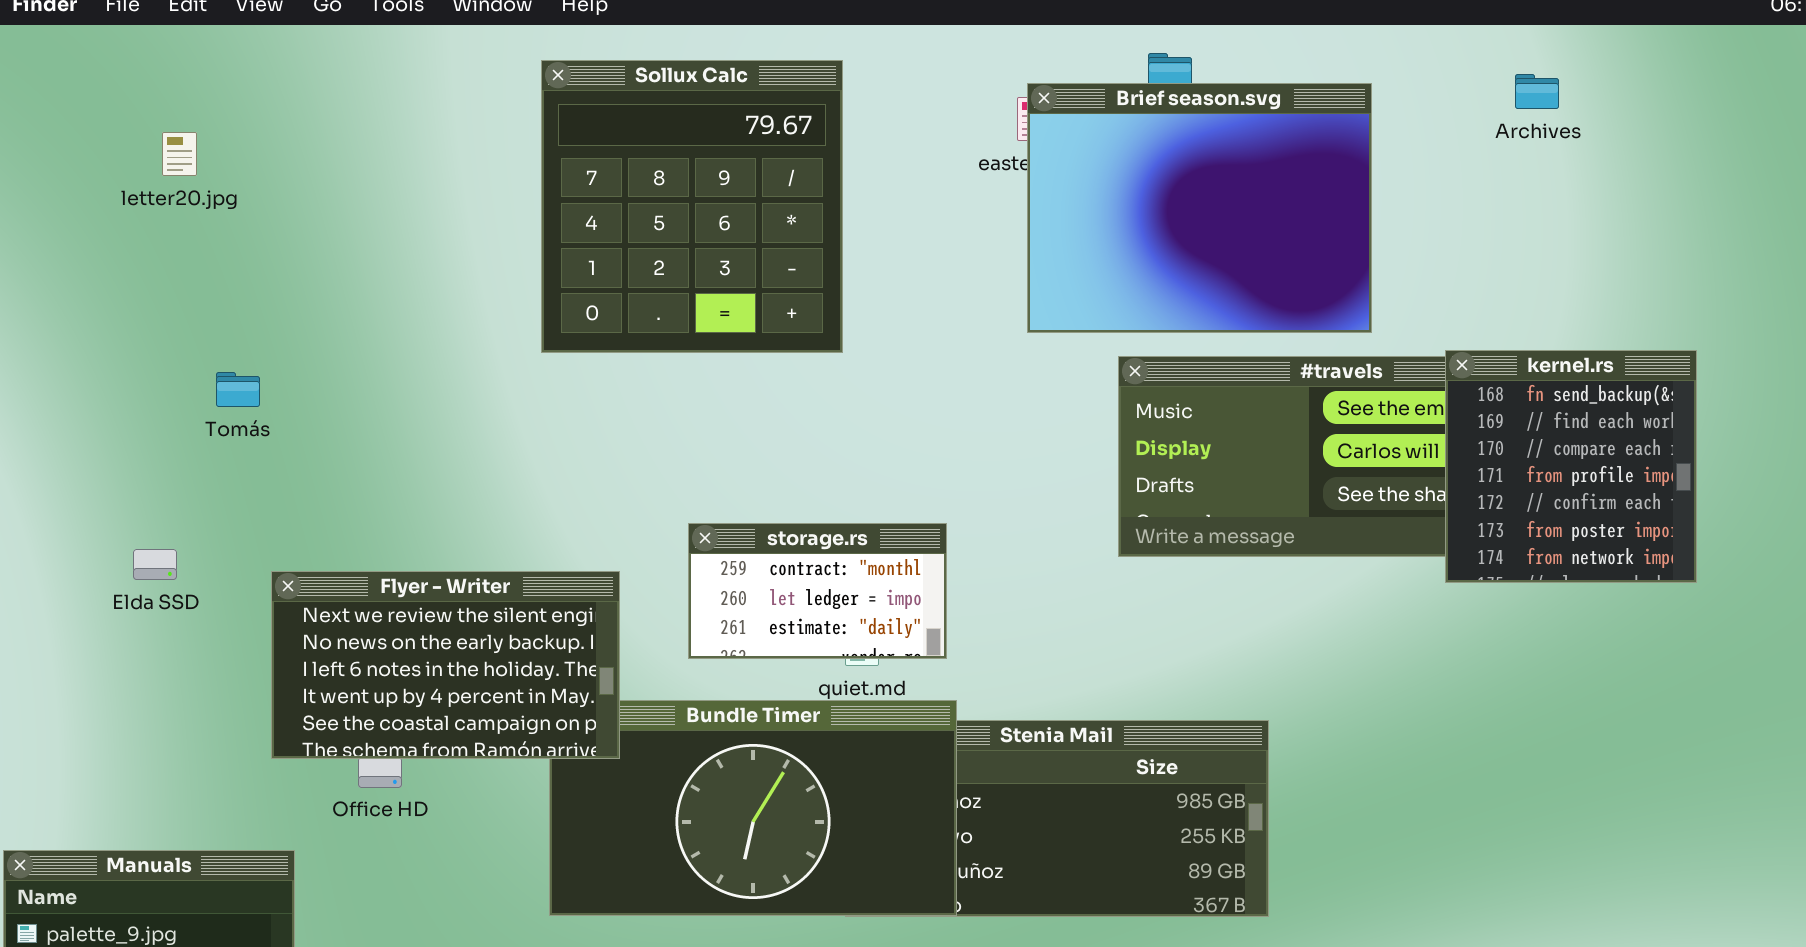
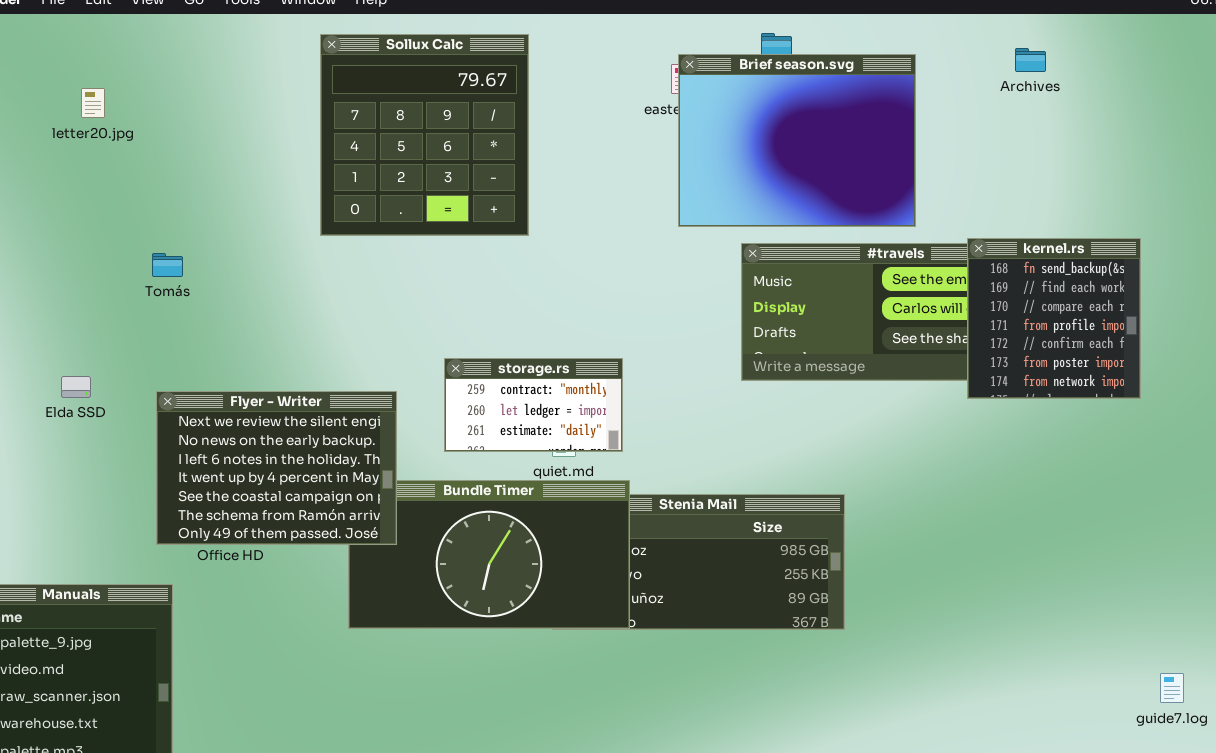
Sollux Calc: [541,60,843,353] -> [320,34,529,236], moved
Tomás: [216,372,260,407] -> [152,253,183,277], moved
Flyer - Writer: [271,571,620,759] -> [156,391,397,545], resized

